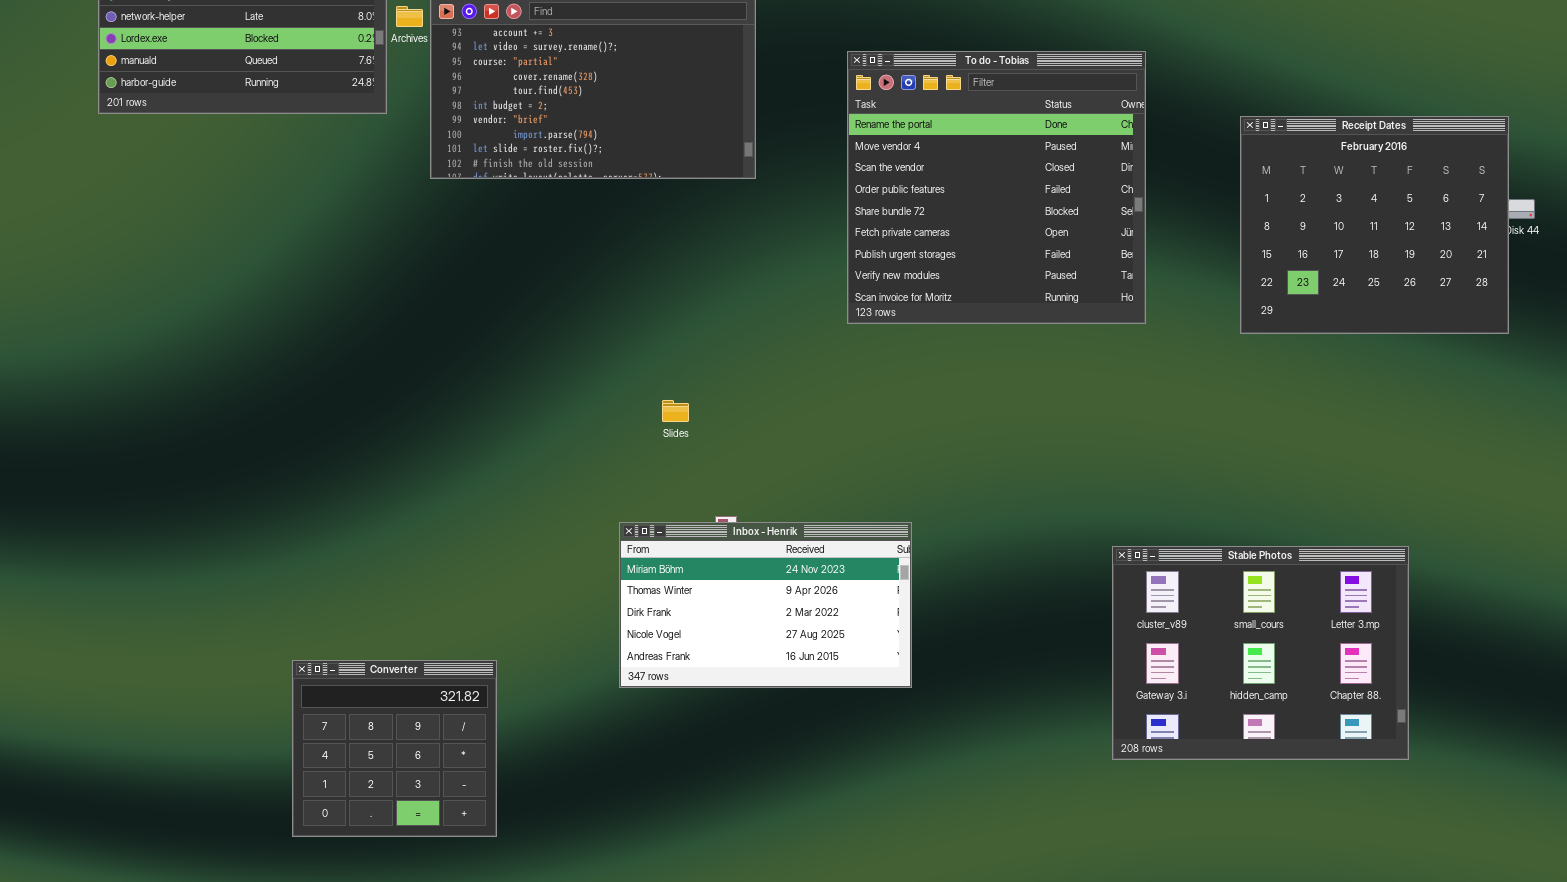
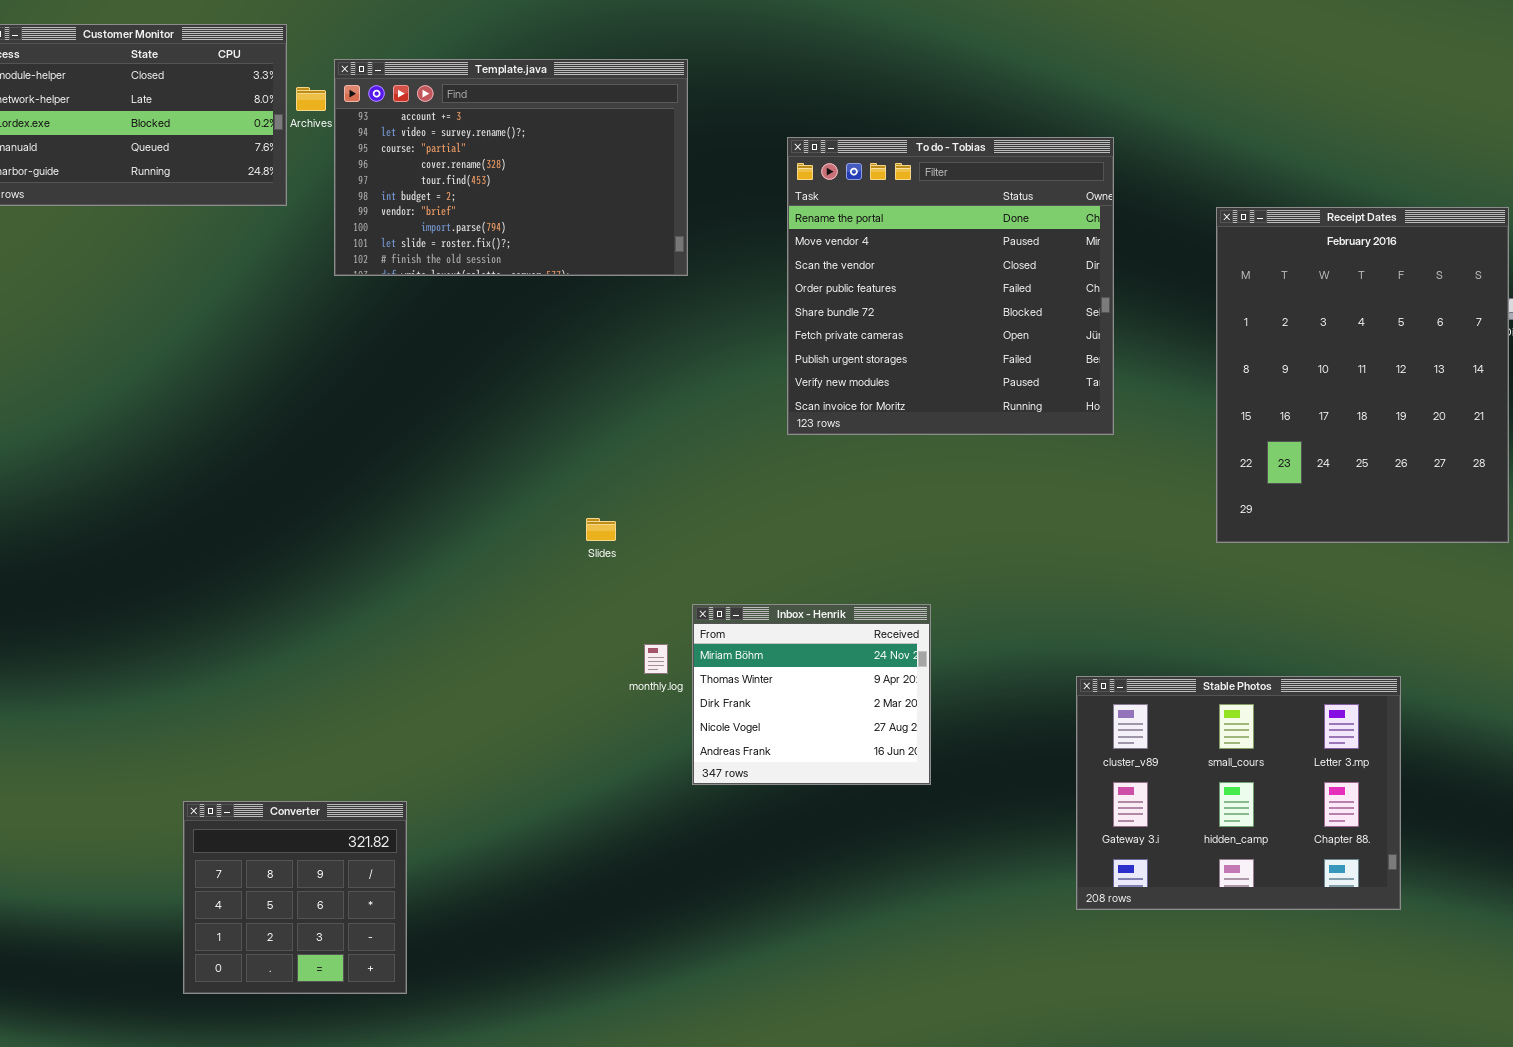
Receipt Dates: [1240,116,1509,334] -> [1216,207,1509,543], resized
Inbox - Henrik: [619,522,912,688] -> [692,604,931,785], moved, resized

